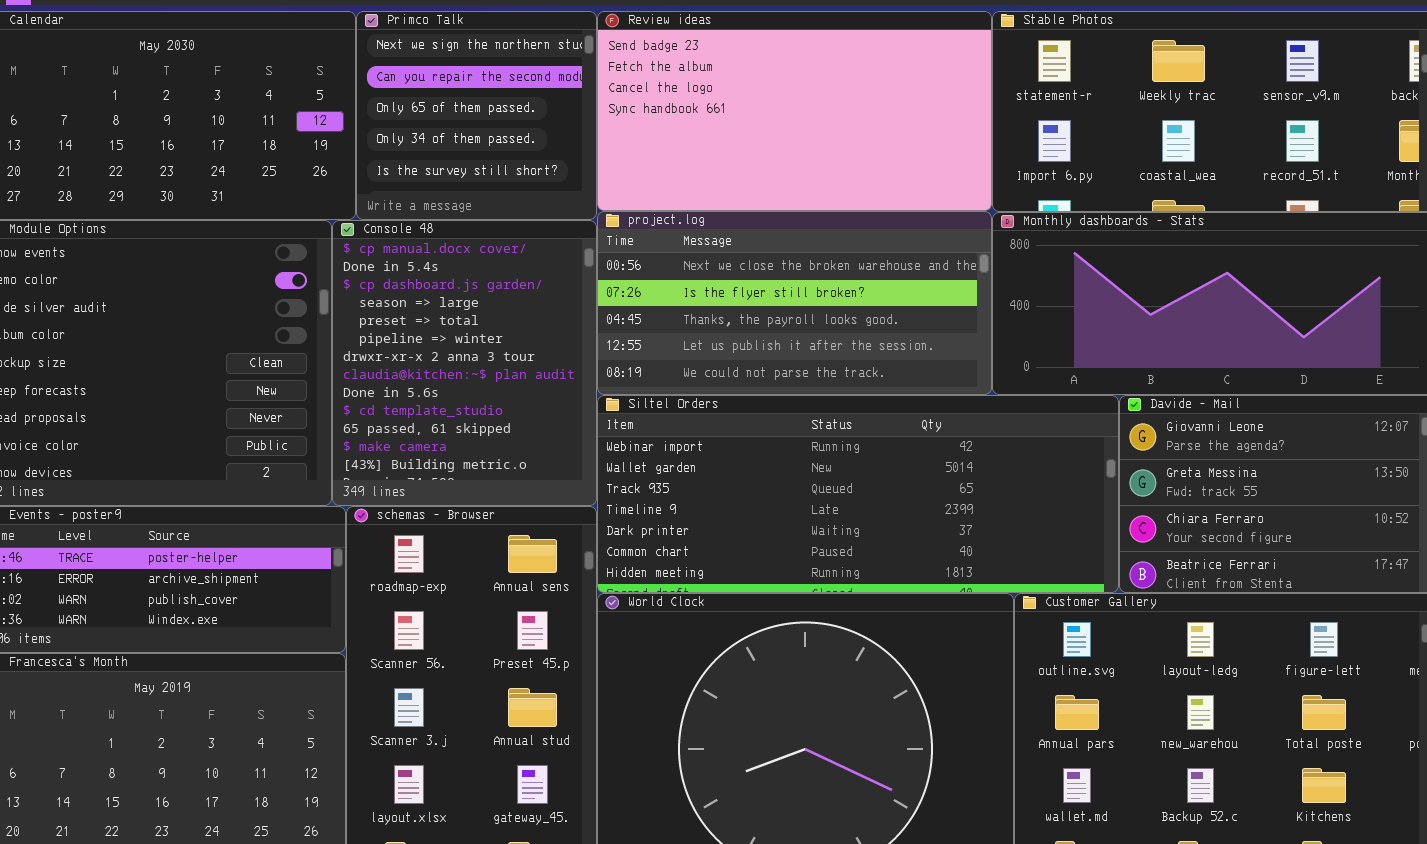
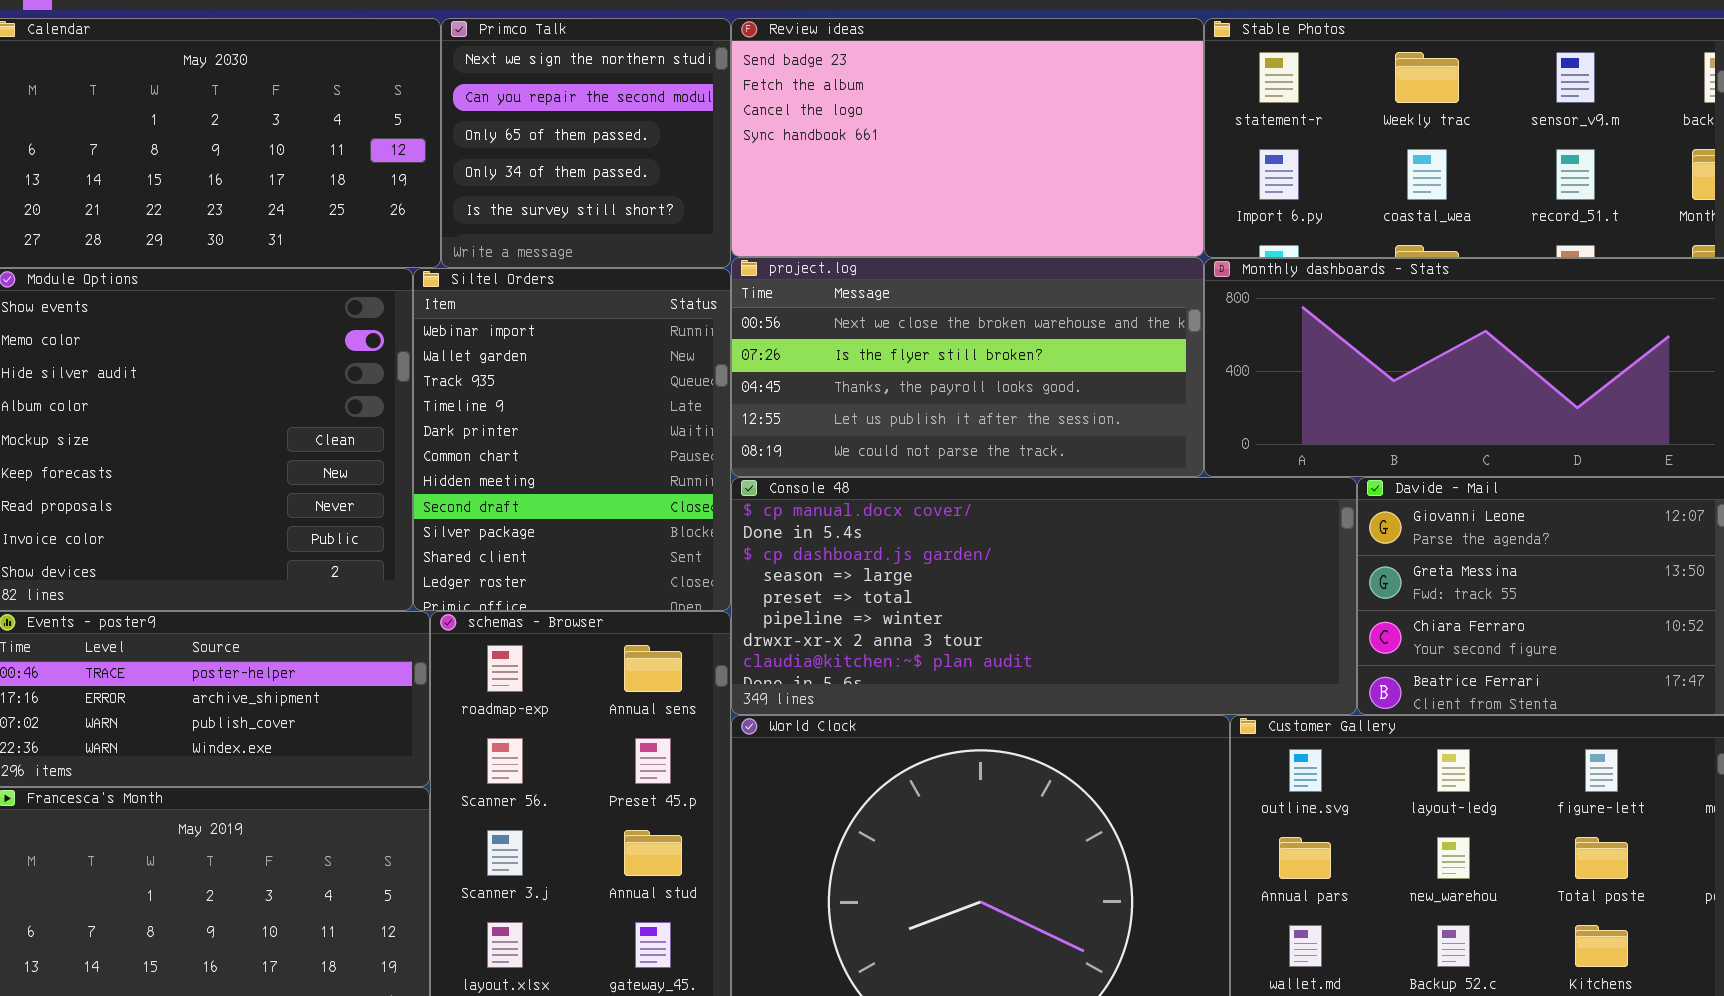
Console 48: [332,220,597,506] -> [731,477,1357,715], moved, resized
Siltel Orders: [597,395,1119,593] -> [413,268,731,611], moved, resized

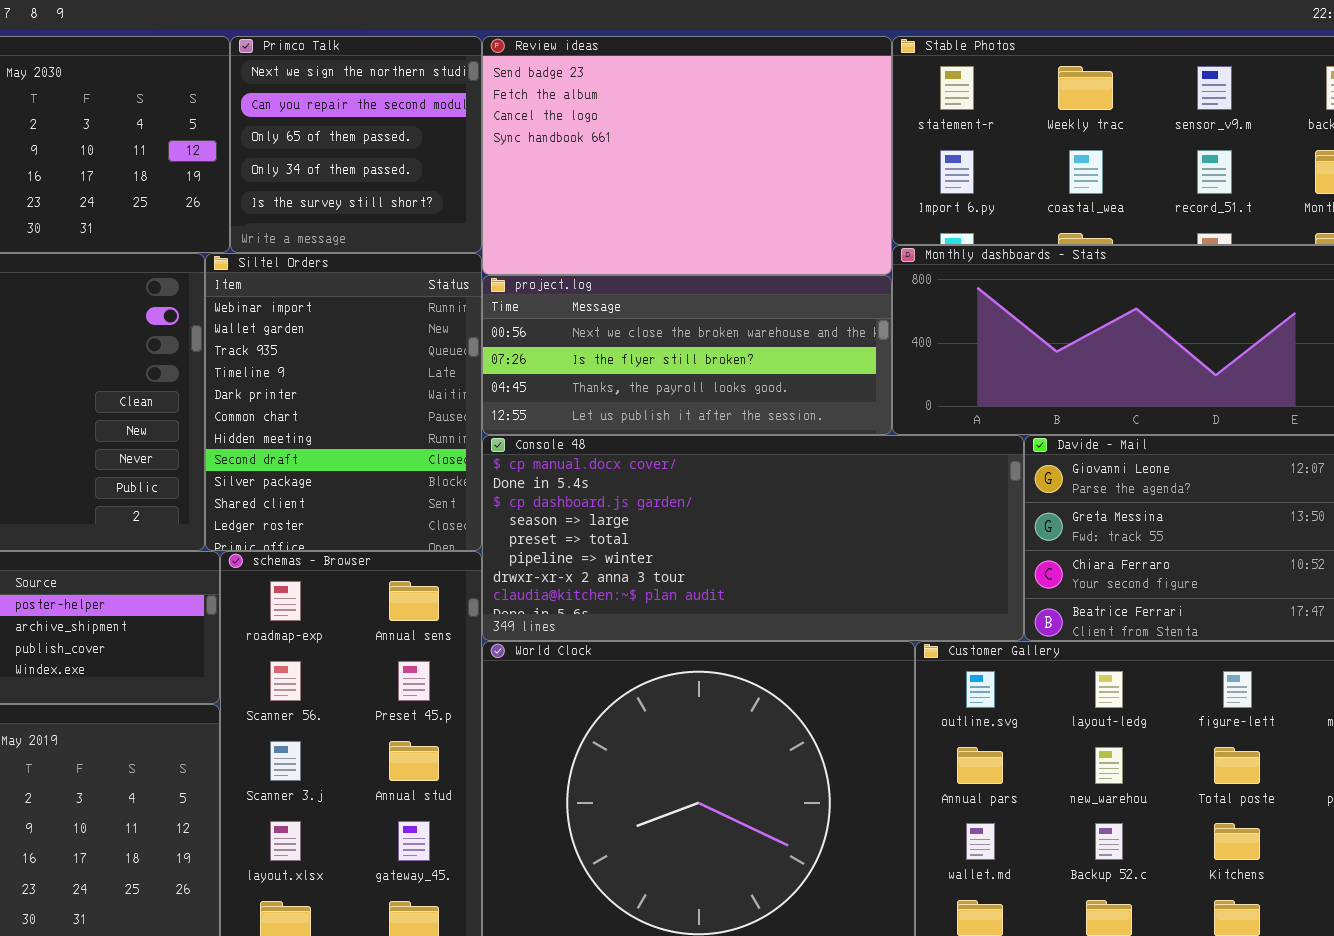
Review ideas: [731,18,1204,257] -> [482,36,892,275], resized
project.log: [731,257,1204,477] -> [482,275,892,435], resized

